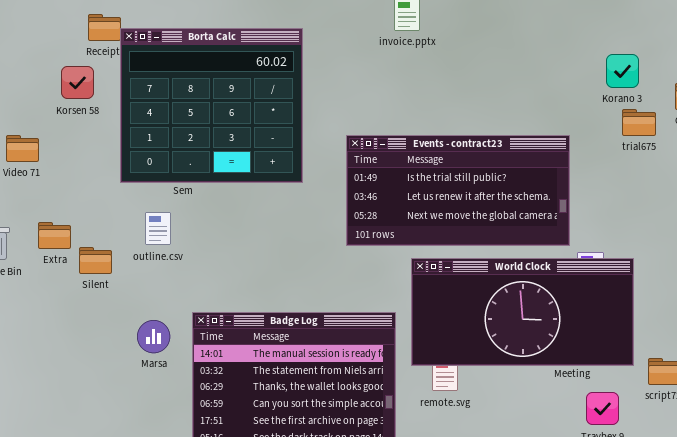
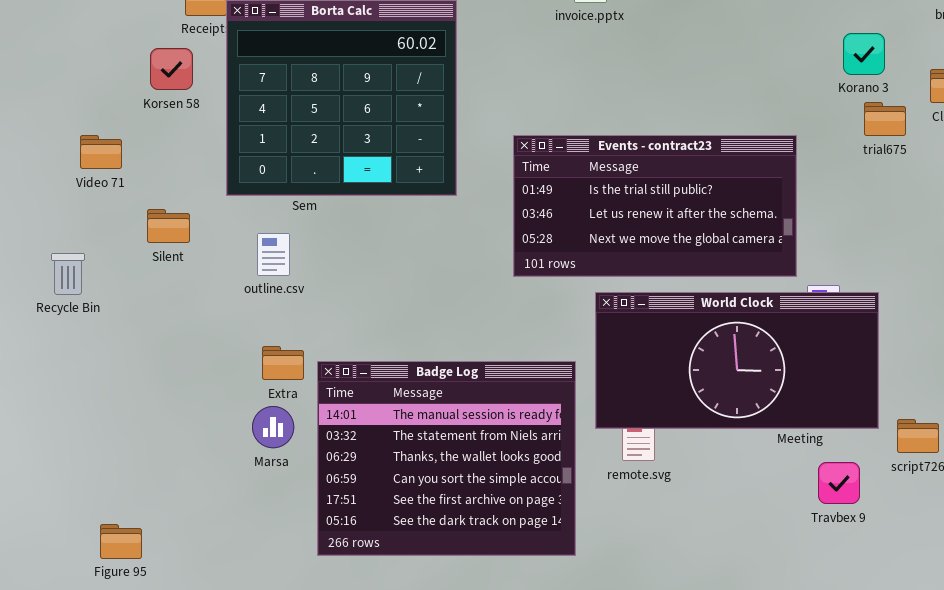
Extra: [38,222,71,249] -> [262,346,304,380], moved
Silent: [79,247,112,274] -> [147,209,190,243], moved
Marsa: [137,320,170,353] -> [252,406,294,448], moved

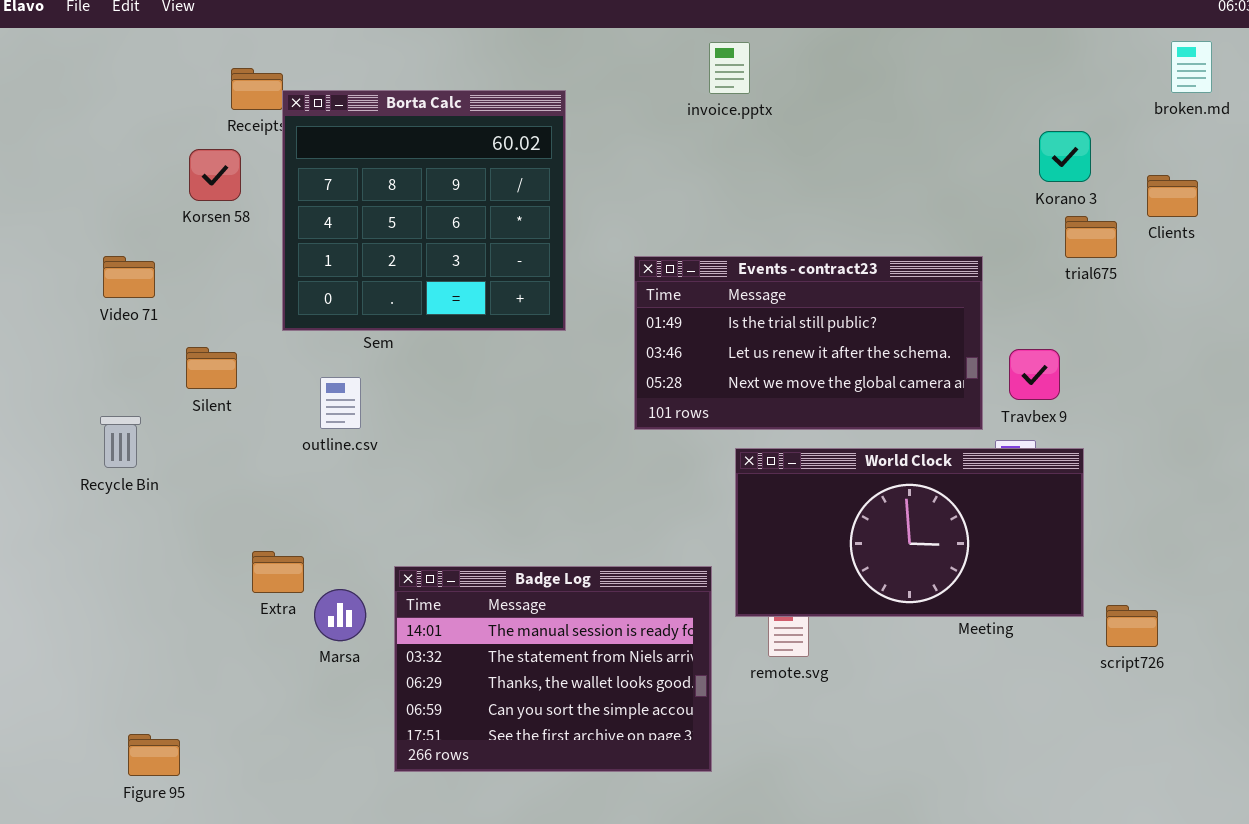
Recycle Bin: [51,253,85,295] -> [100,416,141,468], moved
Extra: [262,346,304,380] -> [252,551,304,593], moved
Badge Log: [317,361,576,556] -> [394,566,712,772], resized
Travbex 9: [818,462,860,504] -> [1009,349,1060,400], moved

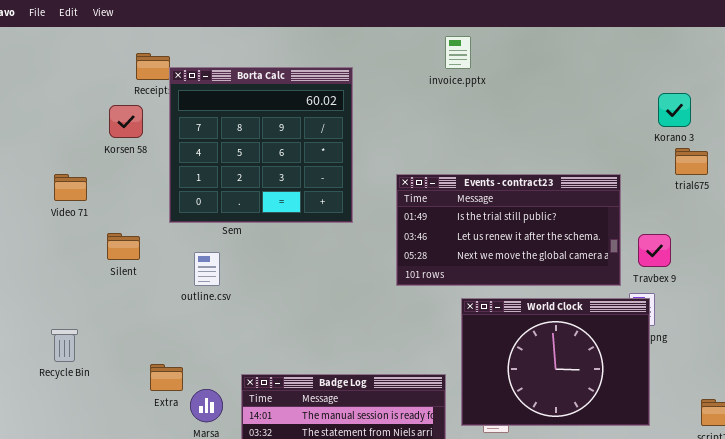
Recycle Bin: [100,416,141,468] -> [51,329,78,362], moved
World Clock: [735,448,1084,617] -> [461,298,650,426], resized

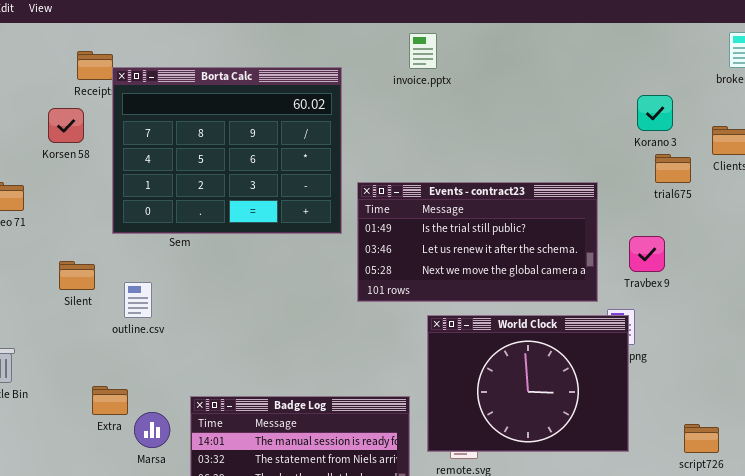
Borta Calc: [169,67,353,223] -> [112,67,342,234], resized
Silent: [107,233,140,260] -> [59,261,95,290], moved
Travbex 9: [638,234,671,267] -> [629,236,665,272], moved
outline.csv: [194,252,220,286] -> [124,282,152,318], moved

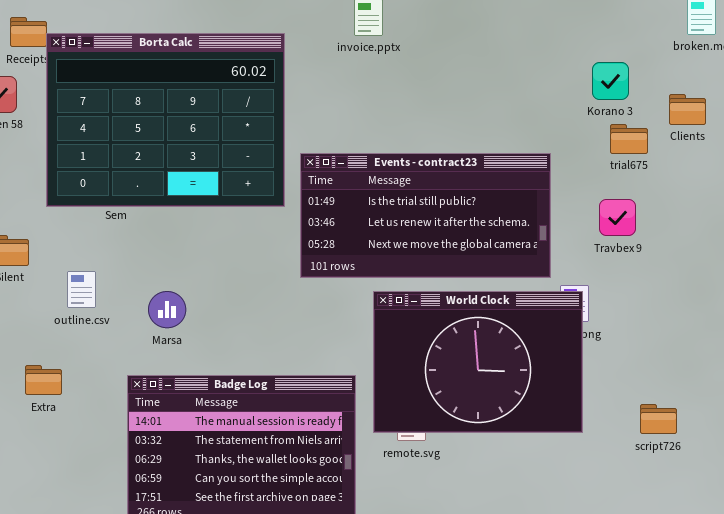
Travbex 9: [629,236,665,272] -> [599,199,636,236], moved
outline.csv: [124,282,152,318] -> [67,271,96,308], moved
Marsa: [134,412,170,448] -> [148,291,186,328], moved

